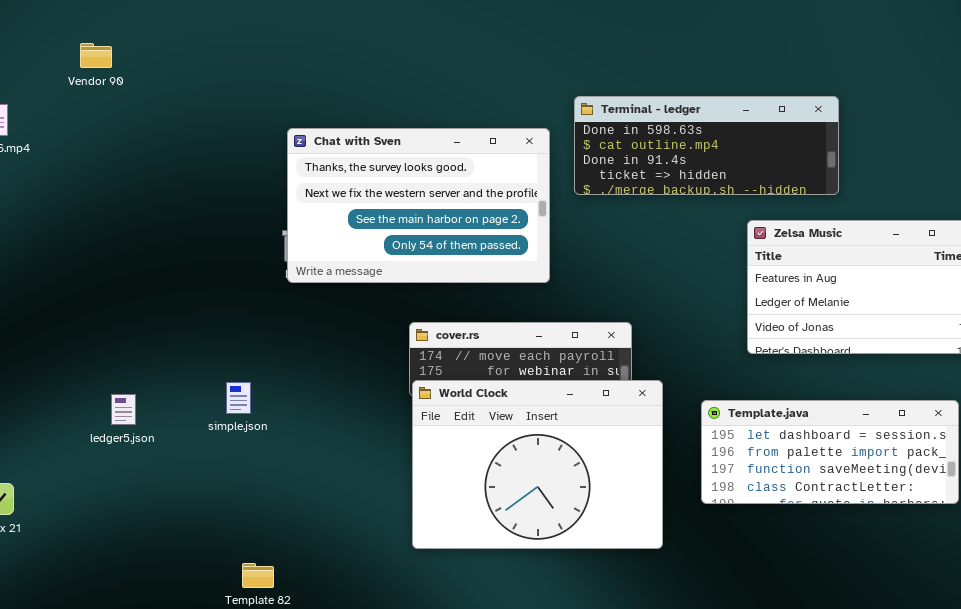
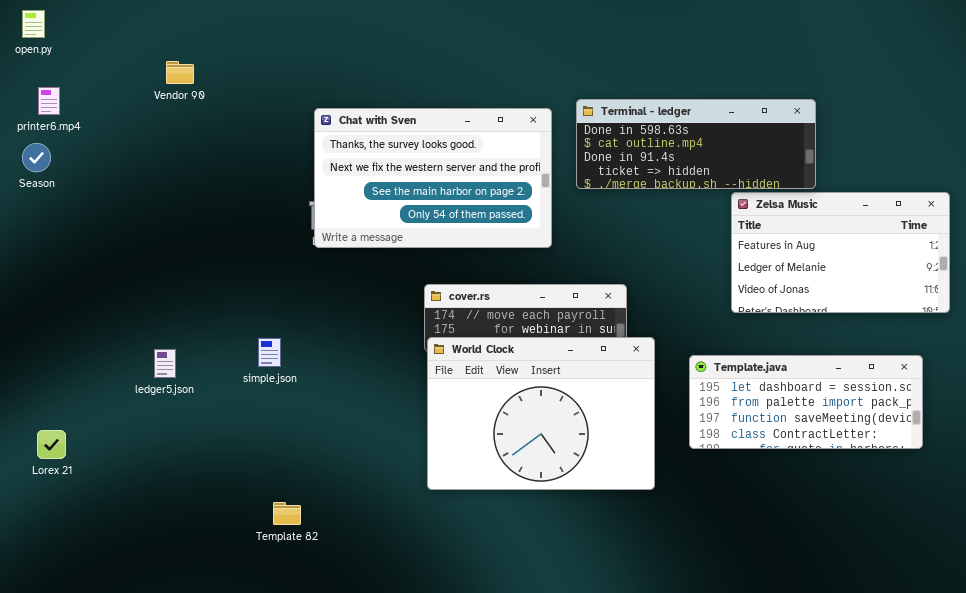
Vendor 90: [80,43,112,68] -> [166,61,194,84], moved
Terminal - ledger: [574,96,839,195] -> [576,99,816,189], moved

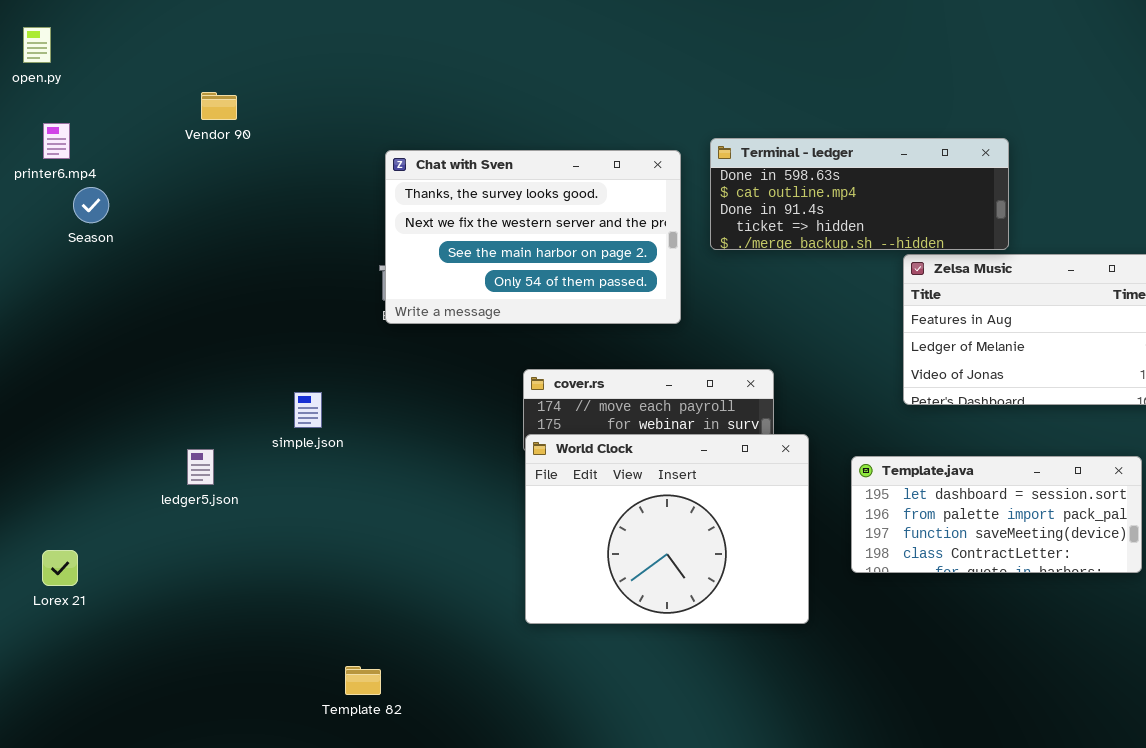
Season: [22,143,51,172] -> [73,187,109,223], moved
simple.json: [258,338,281,367] -> [294,392,322,428], moved
Template 82: [273,502,301,525] -> [345,666,381,695], moved

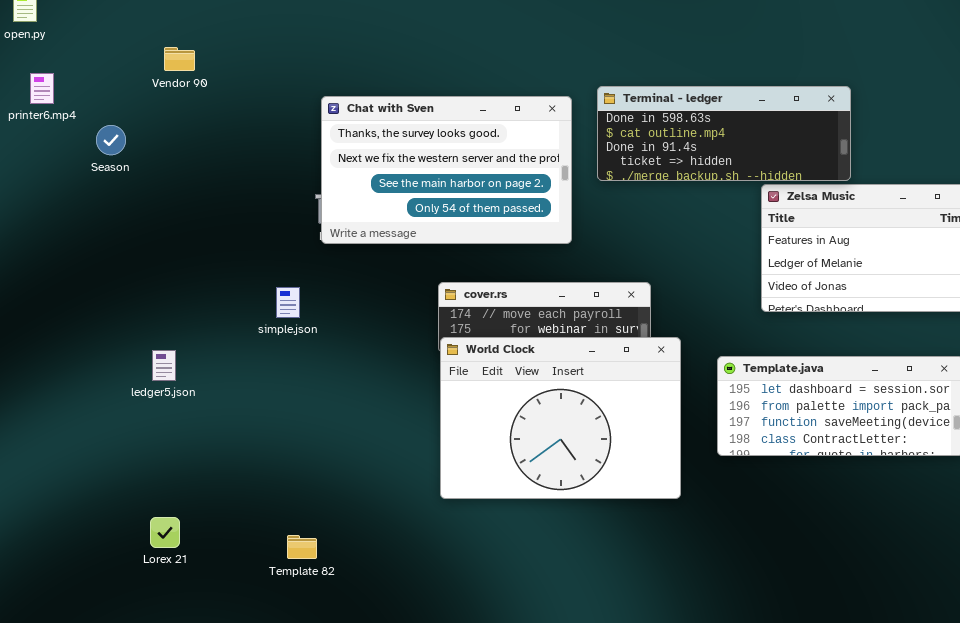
Season: [73,187,109,223] -> [96,125,126,155], moved
simple.json: [294,392,322,428] -> [276,287,300,318], moved
Lorex 21: [42,550,78,586] -> [150,517,180,548], moved

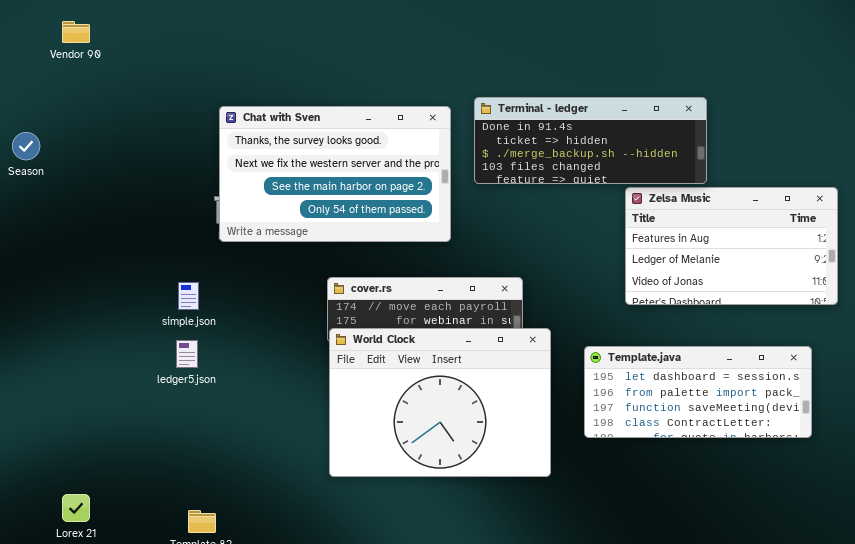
Vendor 90: [164,47,195,71] -> [62,21,90,43], moved
Terminal - ledger: [597,86,851,181] -> [474,97,707,184], scrolled down 2 rows
ledger5.json: [152,350,176,381] -> [176,340,198,368], moved

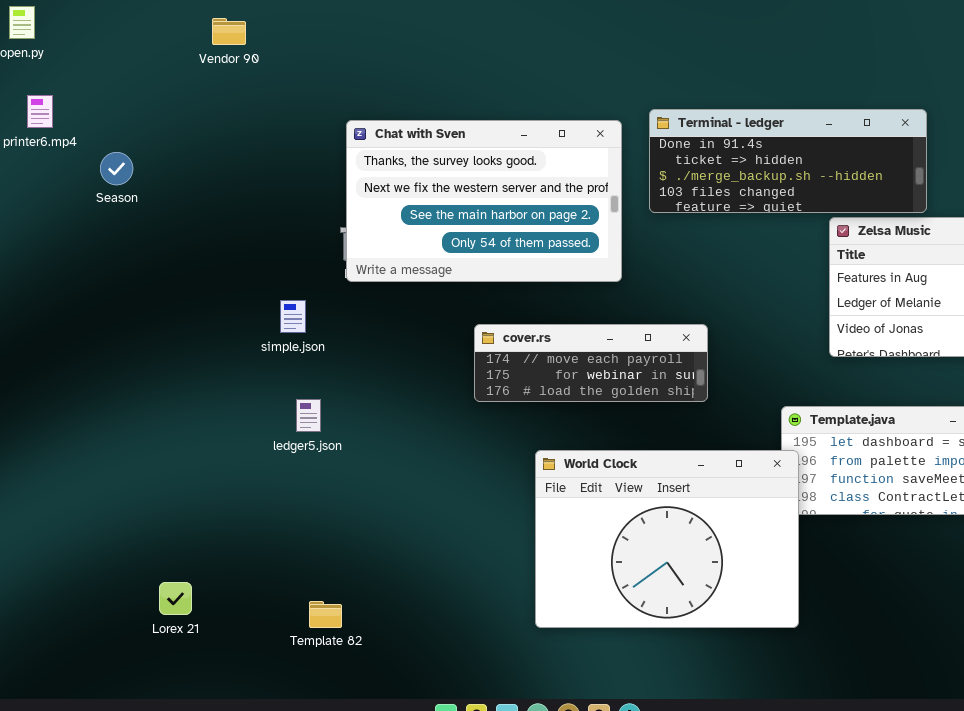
Vendor 90: [62,21,90,43] -> [212,18,246,45], moved
simple.json: [178,282,199,310] -> [280,300,306,333], moved
World Clock: [329,328,551,477] -> [535,450,799,628], moved

